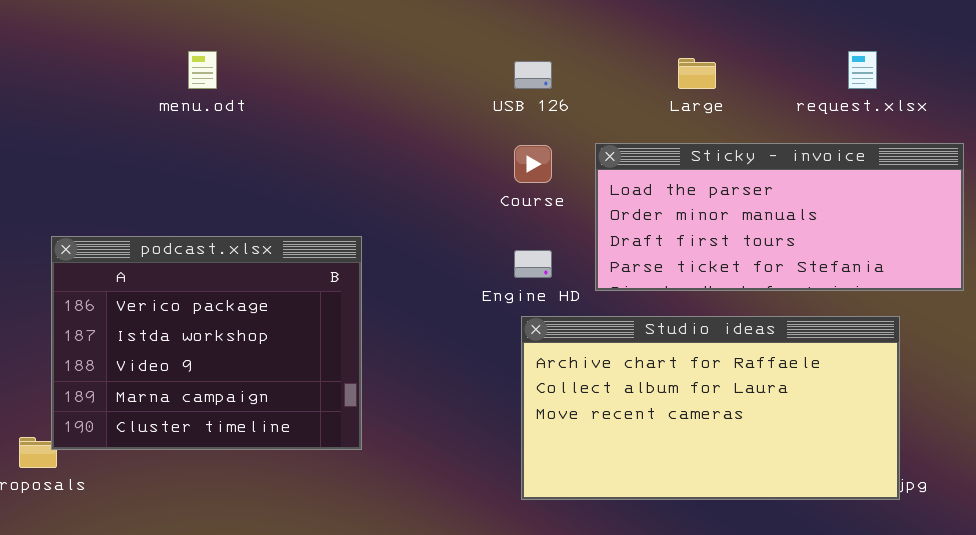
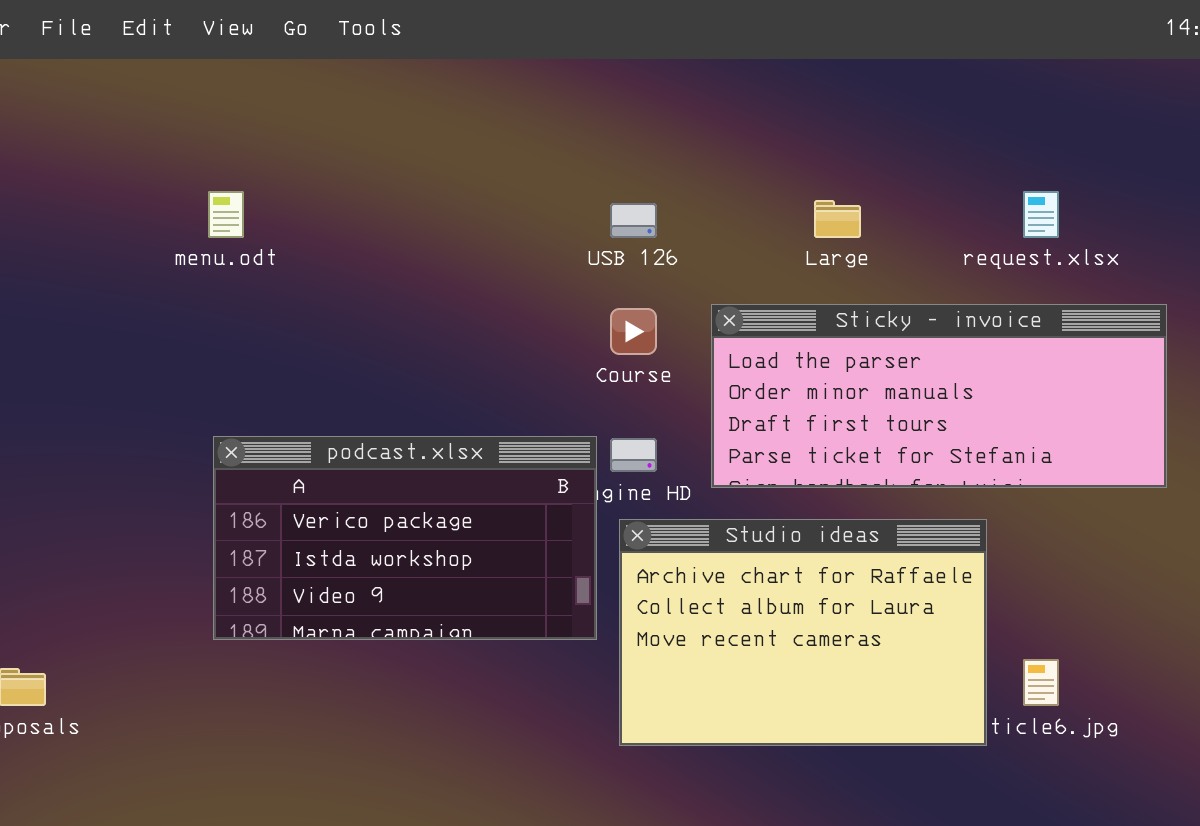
podcast.xlsx: [51,236,362,450] -> [213,436,597,640], moved, resized
Studio ideas: [521,316,900,500] -> [619,519,987,746], resized

